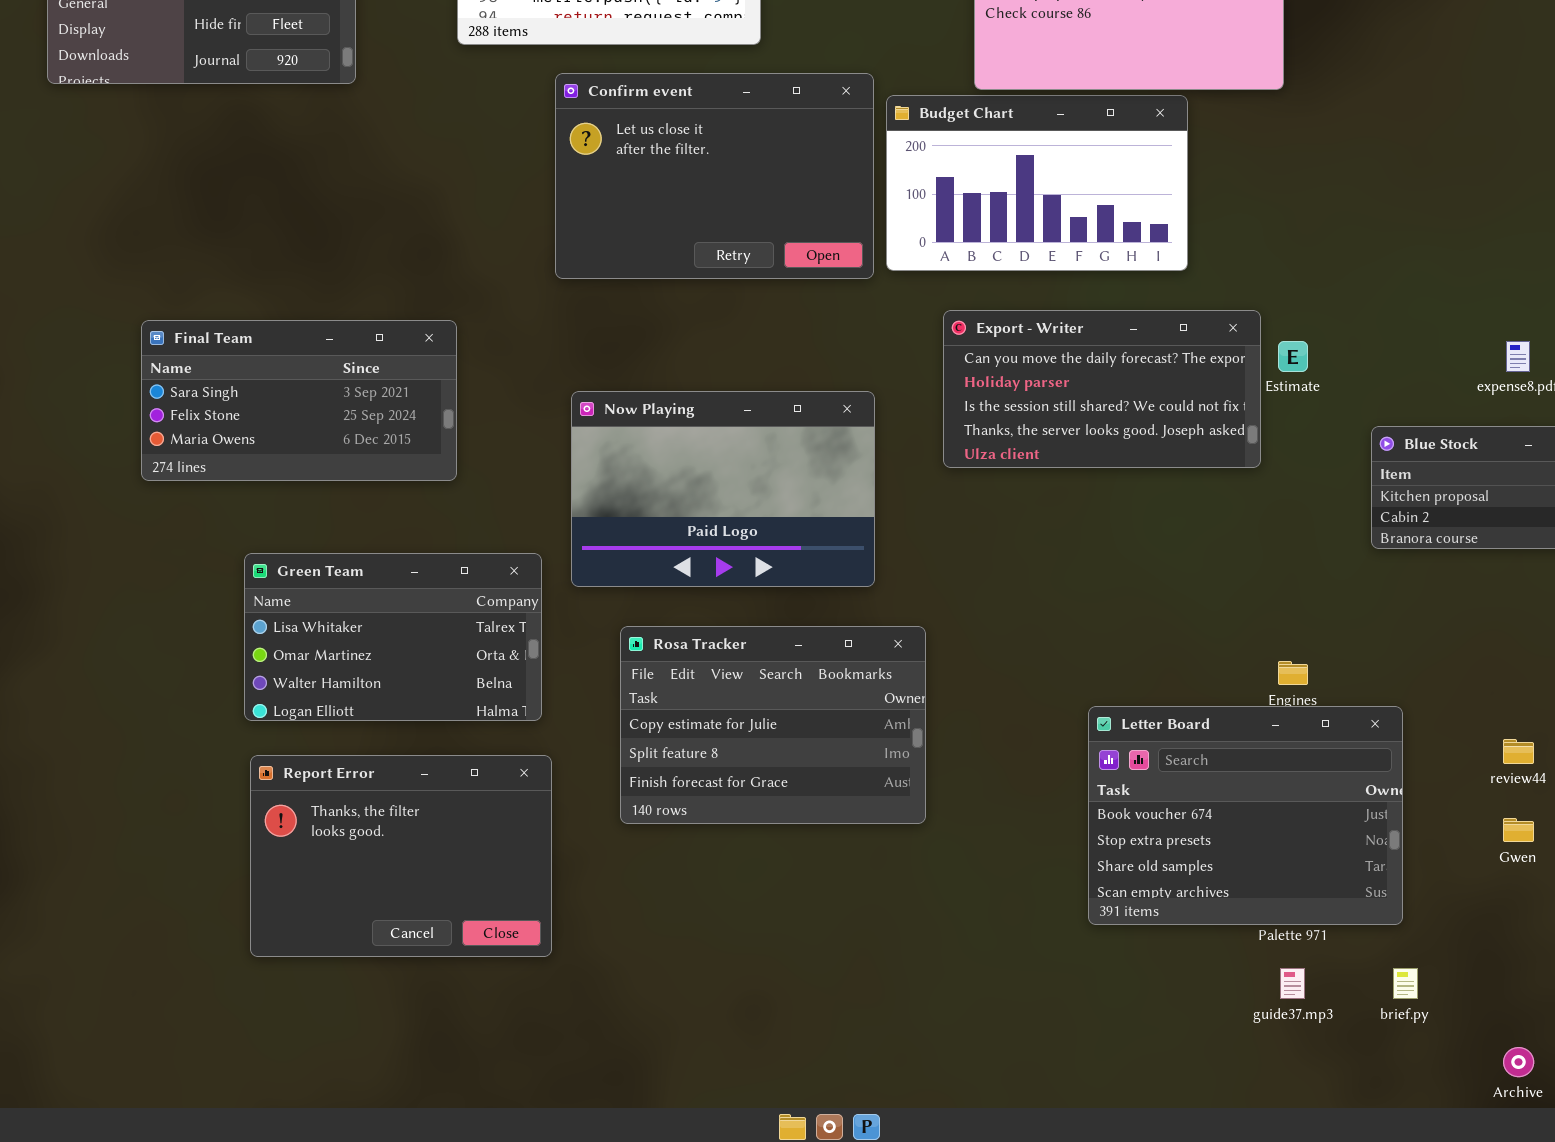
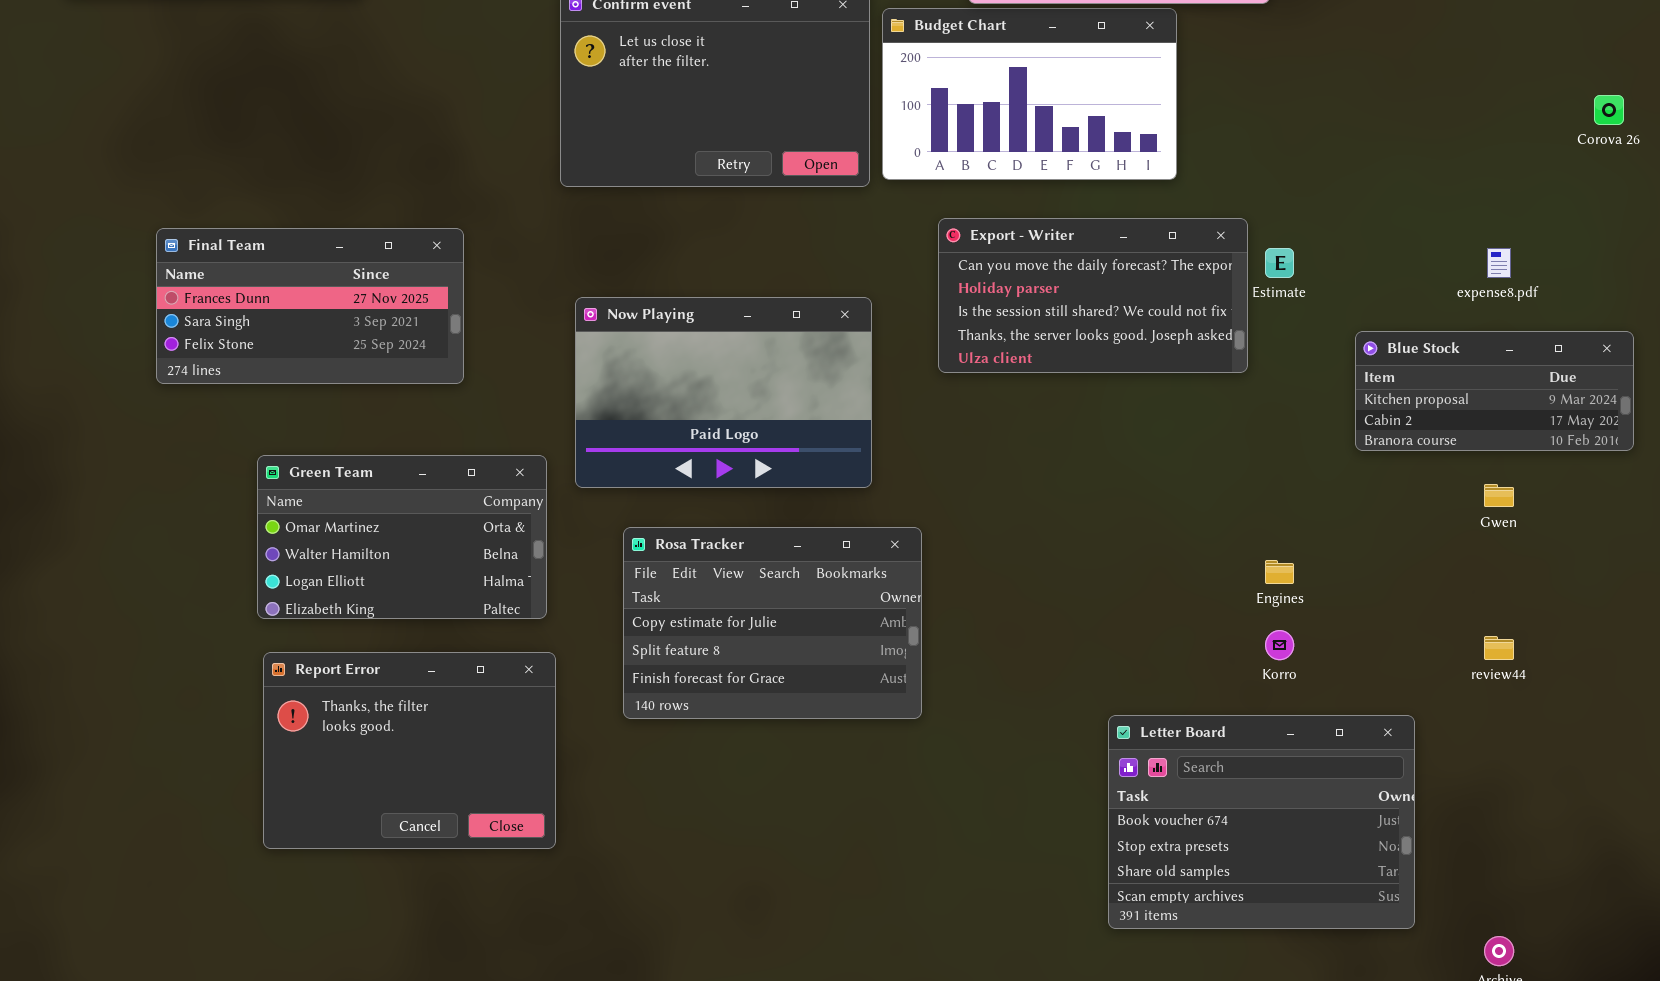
Final Team: [141,320,457,481] -> [156,228,464,384], scrolled up 1 row
Green Team: [244,553,542,721] -> [257,455,547,619], scrolled down 1 row
Letter Board: [1088,706,1403,925] -> [1108,715,1415,929], moved
Gwen: [1503,818,1534,842] -> [1484,484,1514,507], moved

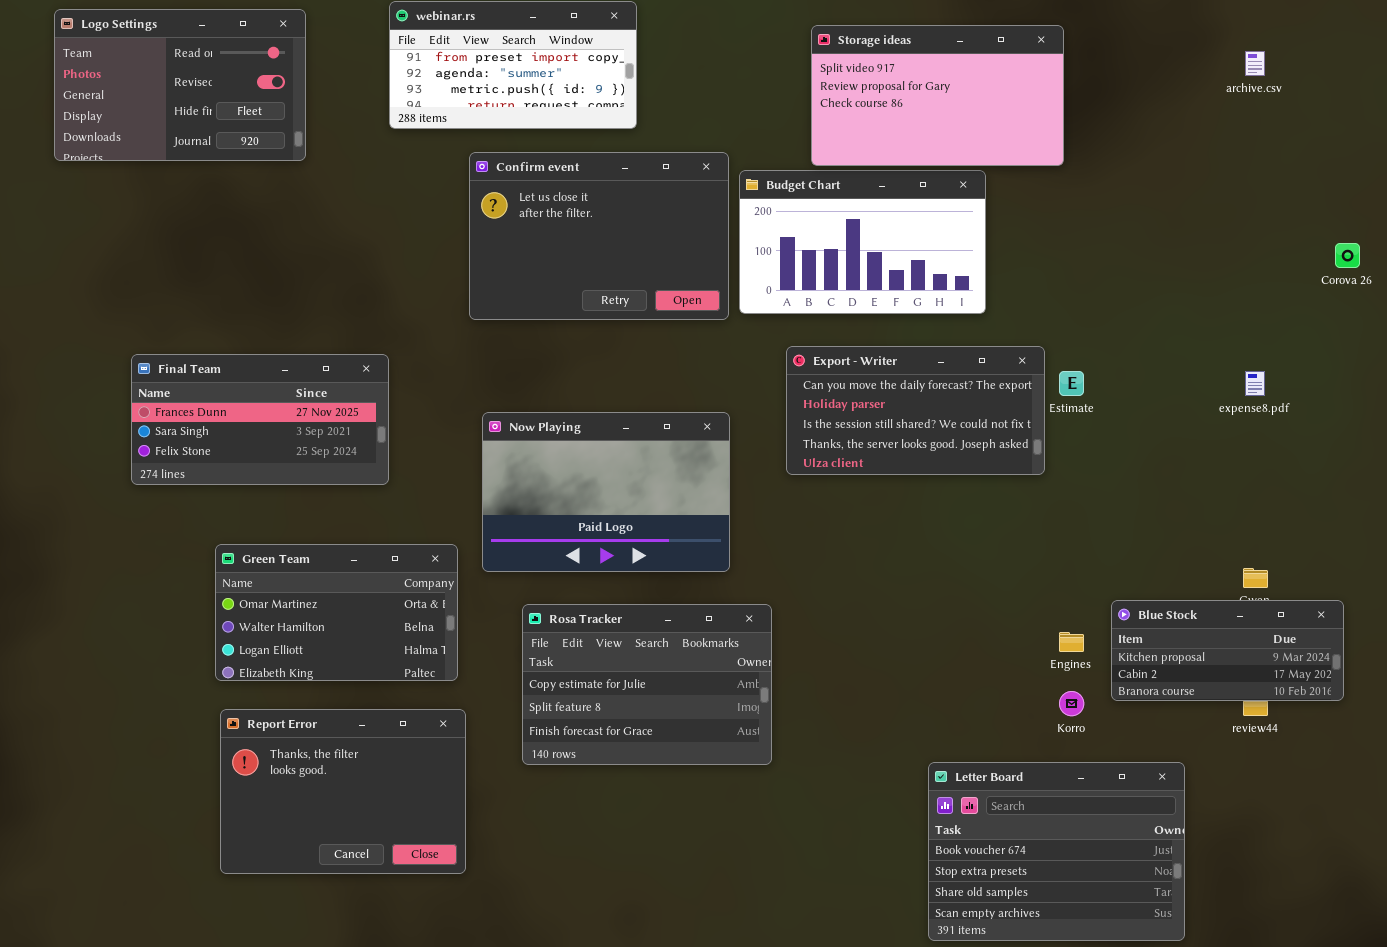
Blue Stock: [1355,331,1634,451] -> [1111,600,1344,701], moved

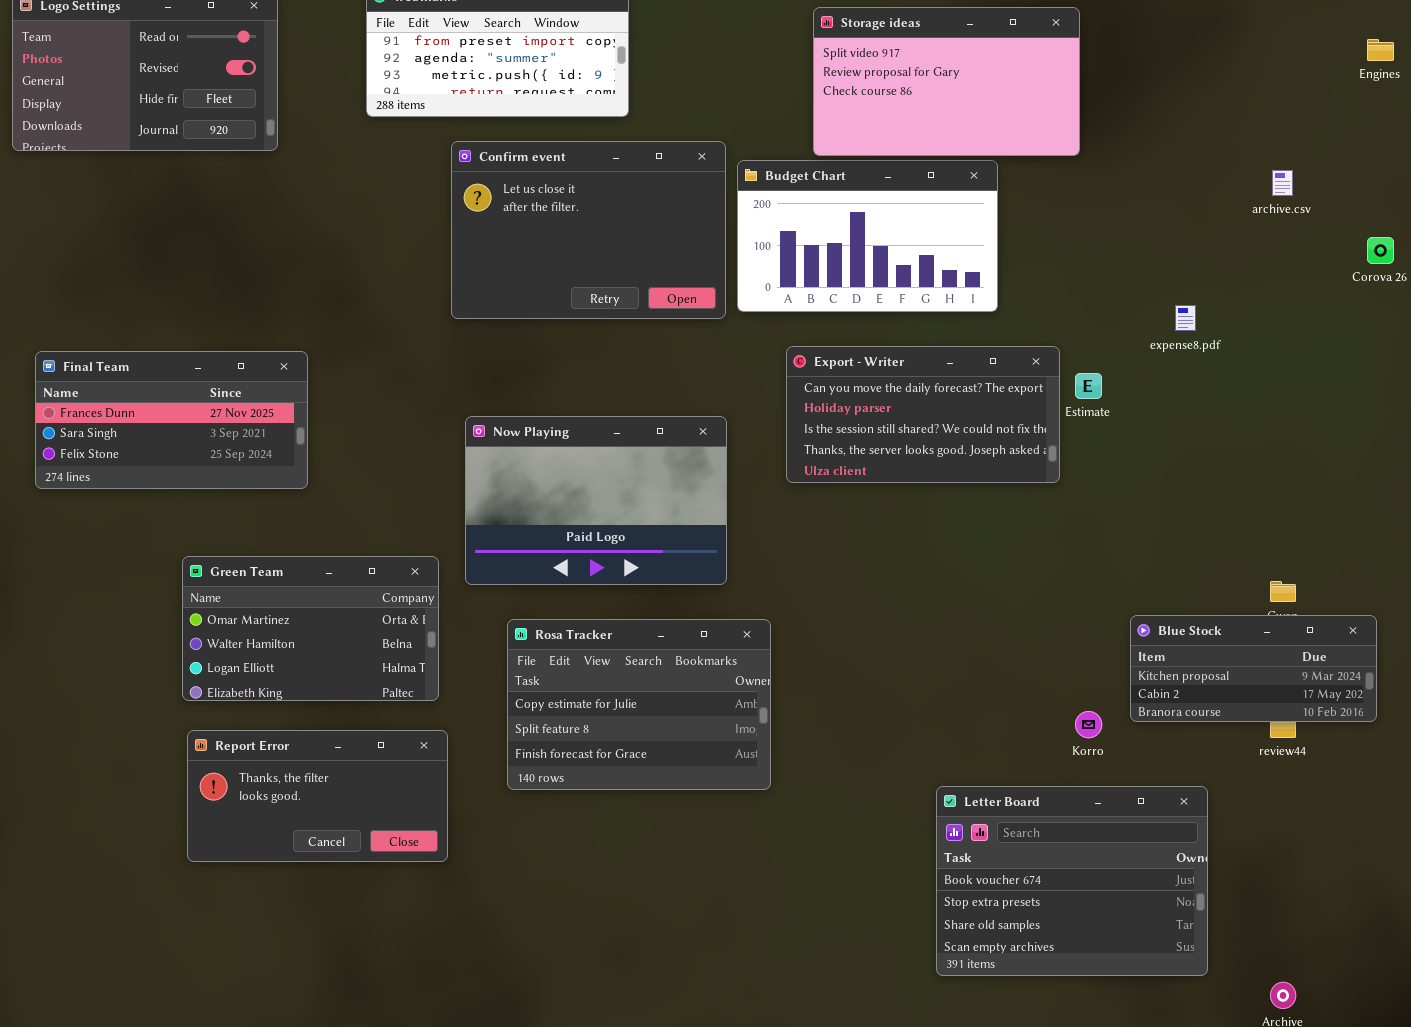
archive.csv: [1245,51,1265,76] -> [1272,170,1293,196], moved
Final Team: [131,354,389,485] -> [35,351,308,489], moved
expense8.pdf: [1245,371,1265,396] -> [1175,305,1196,331], moved
Engines: [1059,632,1084,652] -> [1367,39,1394,61], moved
Report Error: [220,709,466,874] -> [187,730,448,862], resized

